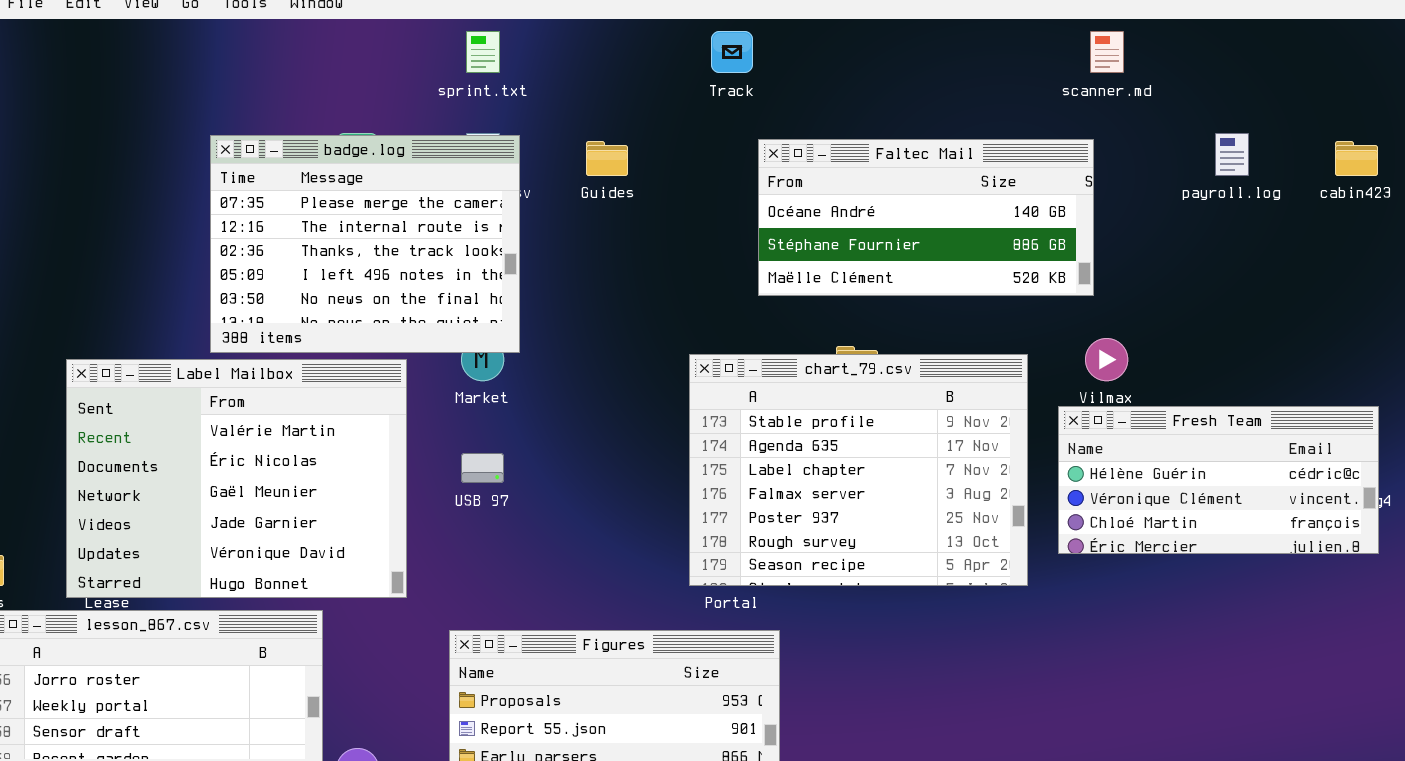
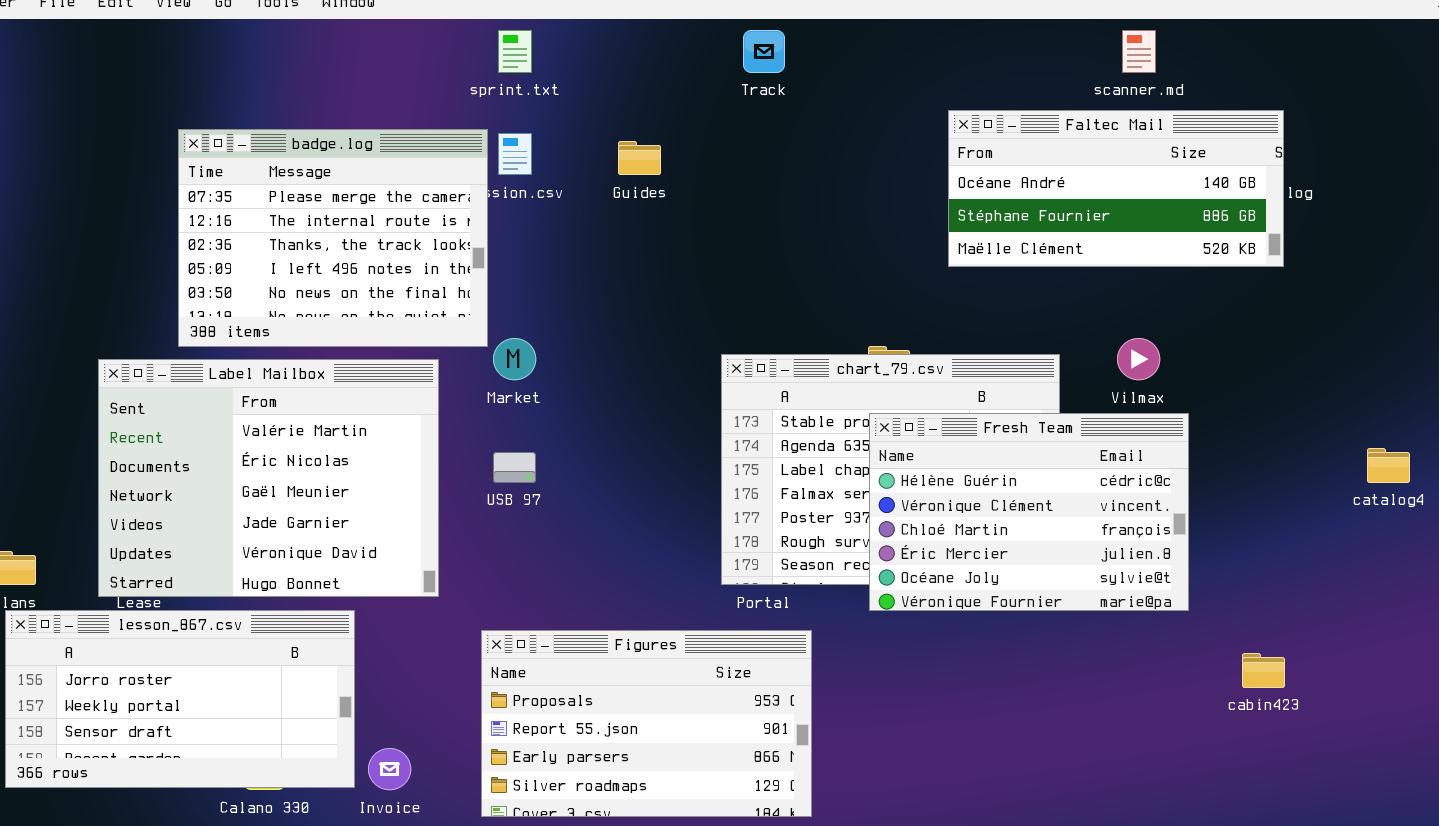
badge.log: [210,135,520,353] -> [178,129,488,347], moved
Faltec Mail: [758,139,1094,296] -> [948,110,1284,267], moved
cabin423: [1335,141,1378,176] -> [1242,653,1285,688], moved
Fresh Team: [1058,406,1379,554] -> [869,413,1189,611], moved, resized

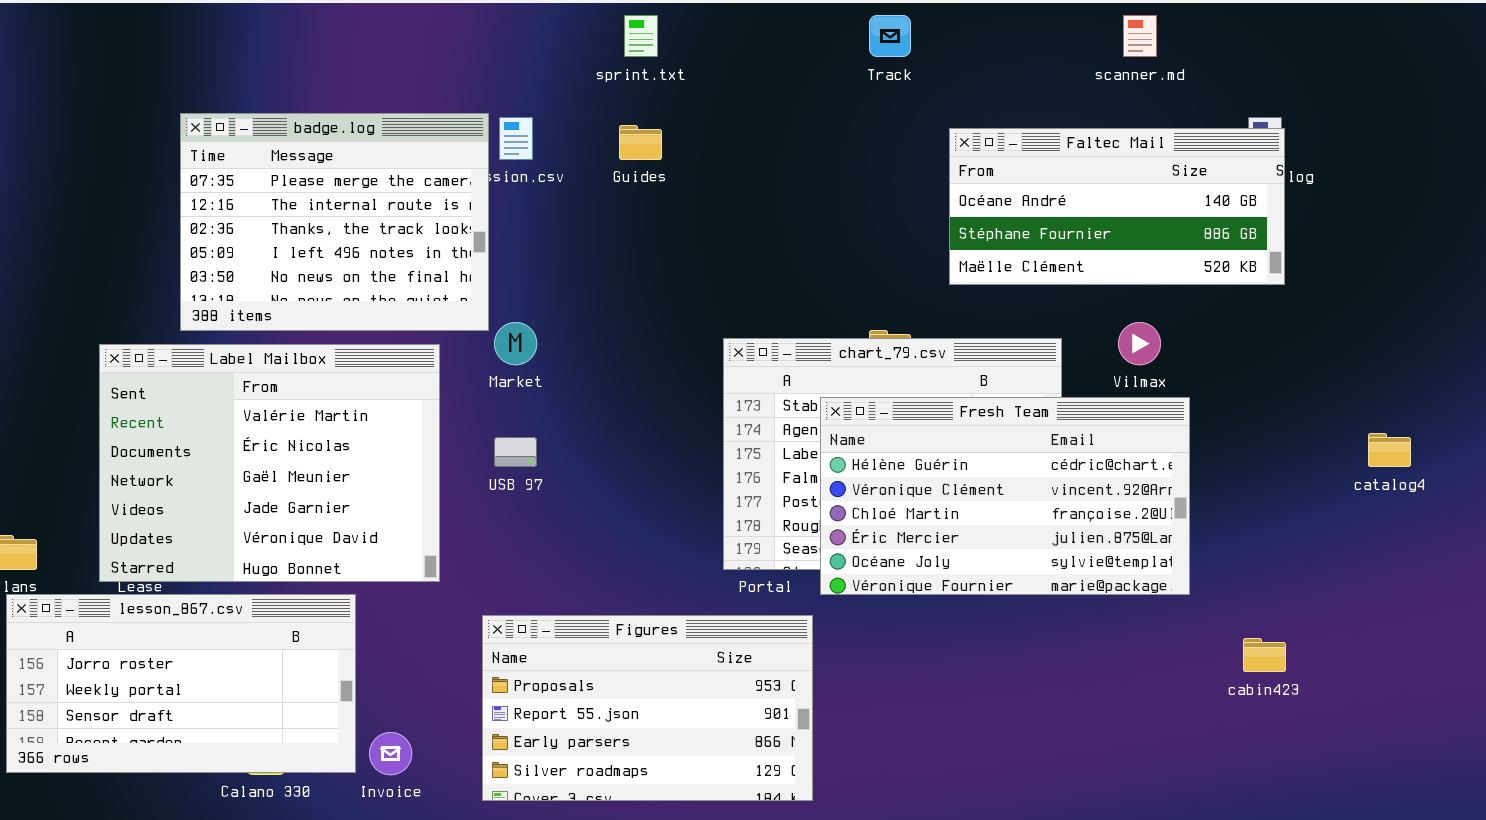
sprint.txt: [498,30,532,73] -> [624,15,658,57], moved
Track: [743,30,785,73] -> [869,15,911,57], moved
Faltec Mail: [948,110,1284,267] -> [949,128,1285,285], moved
Fresh Team: [869,413,1189,611] -> [820,397,1190,595], resized

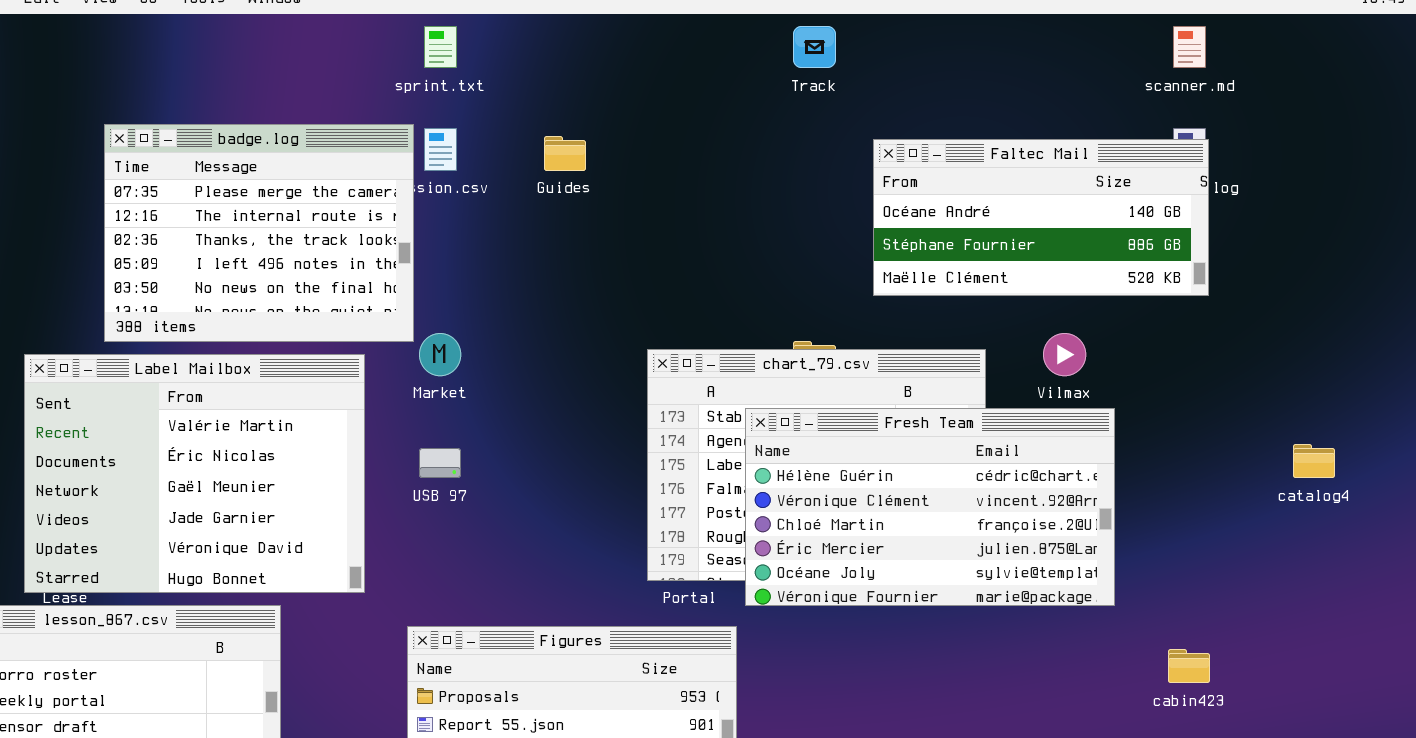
sprint.txt: [624,15,658,57] -> [424,26,457,68], moved
scanner.md: [1123,15,1157,57] -> [1173,26,1206,68], moved

